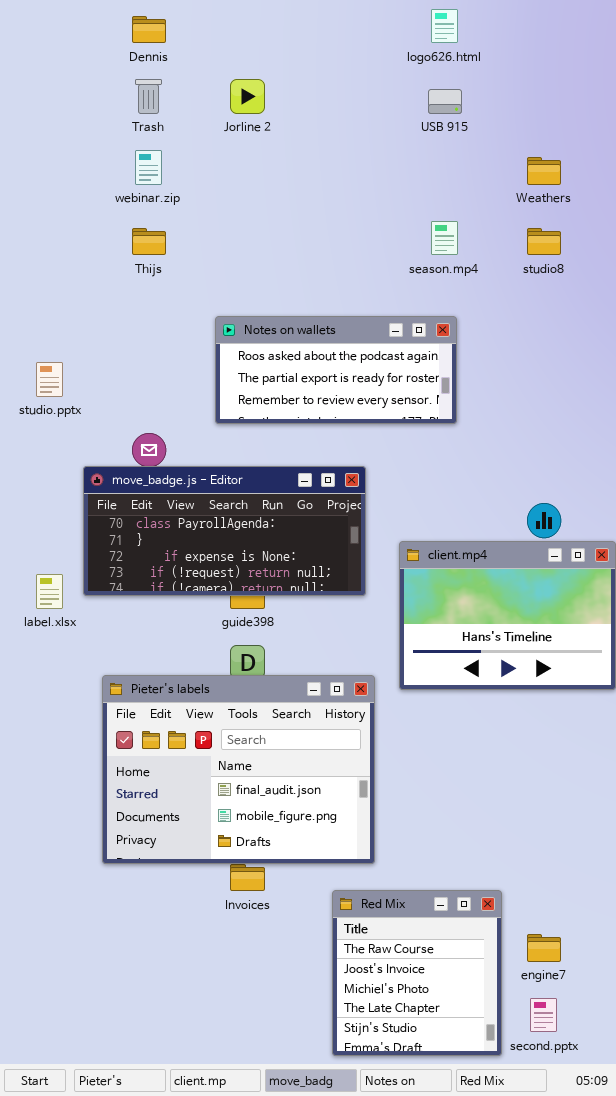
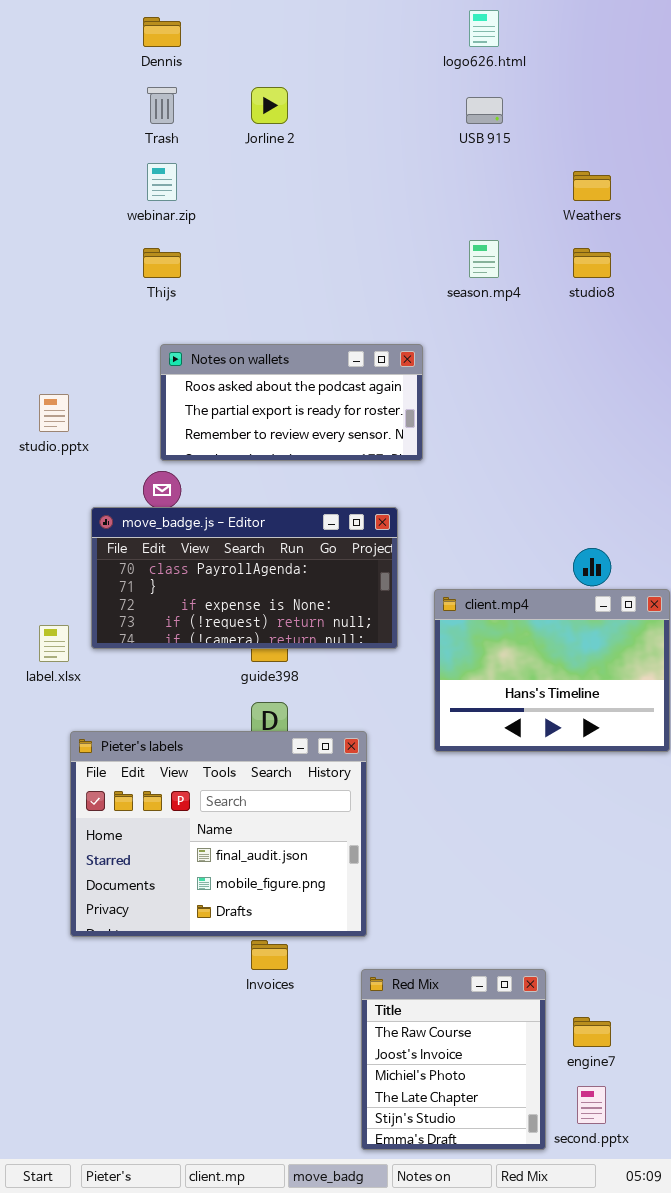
Notes on wallets: [215,316,457,424] -> [160,344,423,461], moved
Pieter's labels: [102,675,375,864] -> [70,731,367,937], moved

